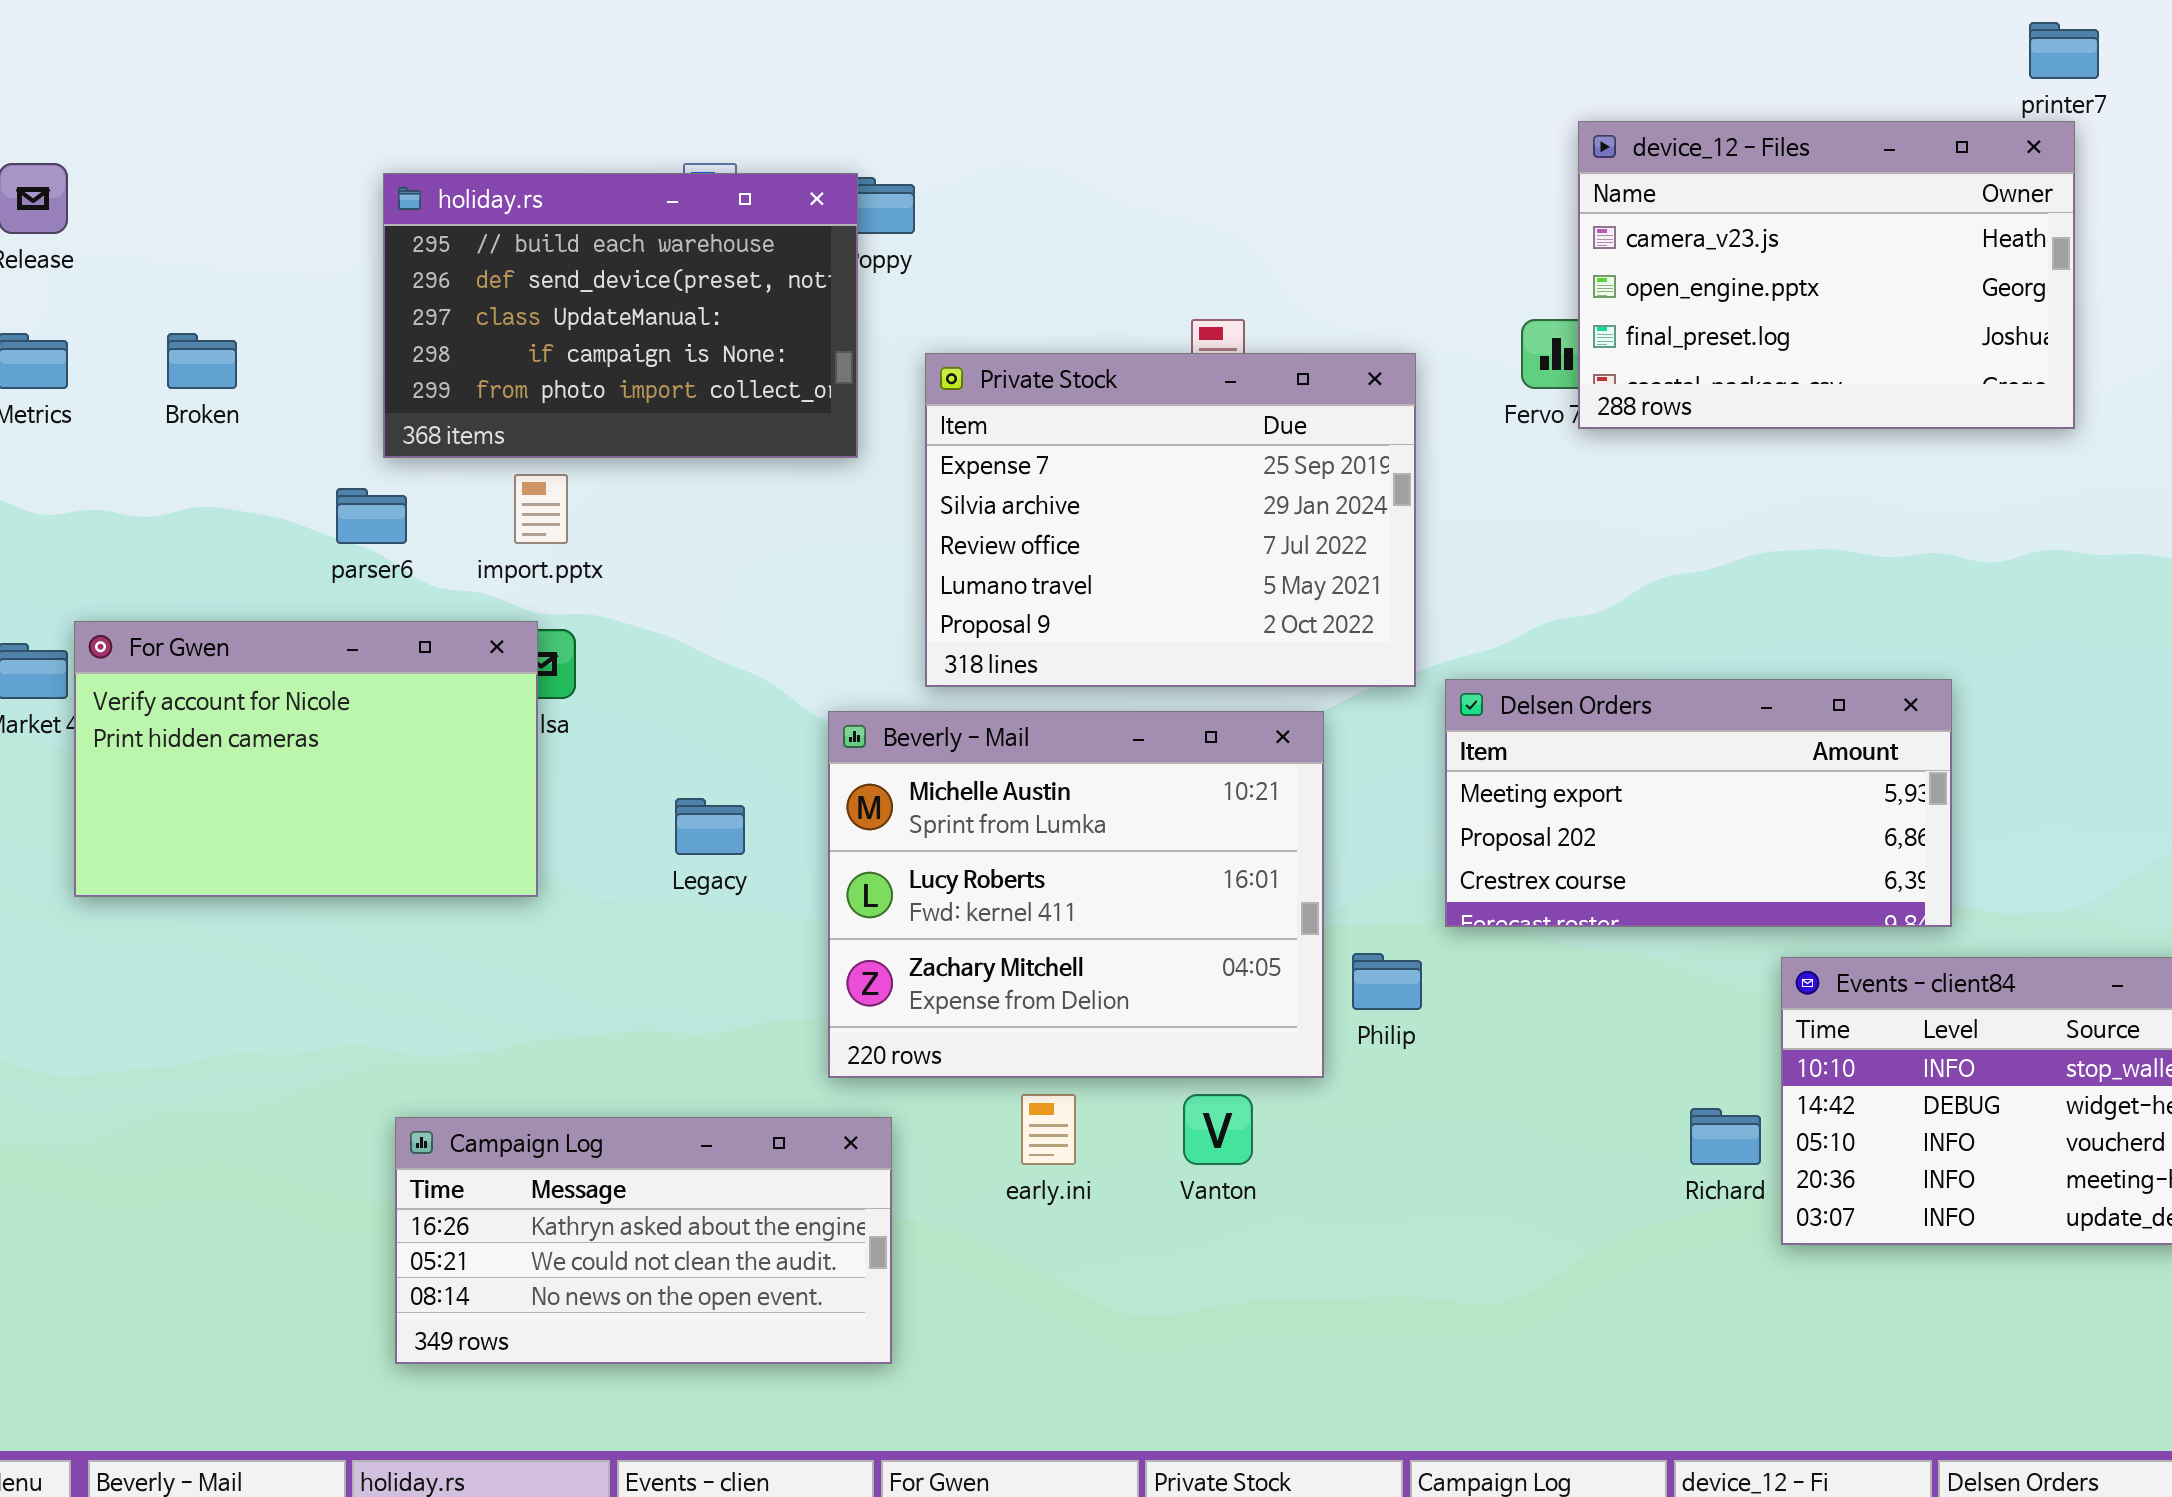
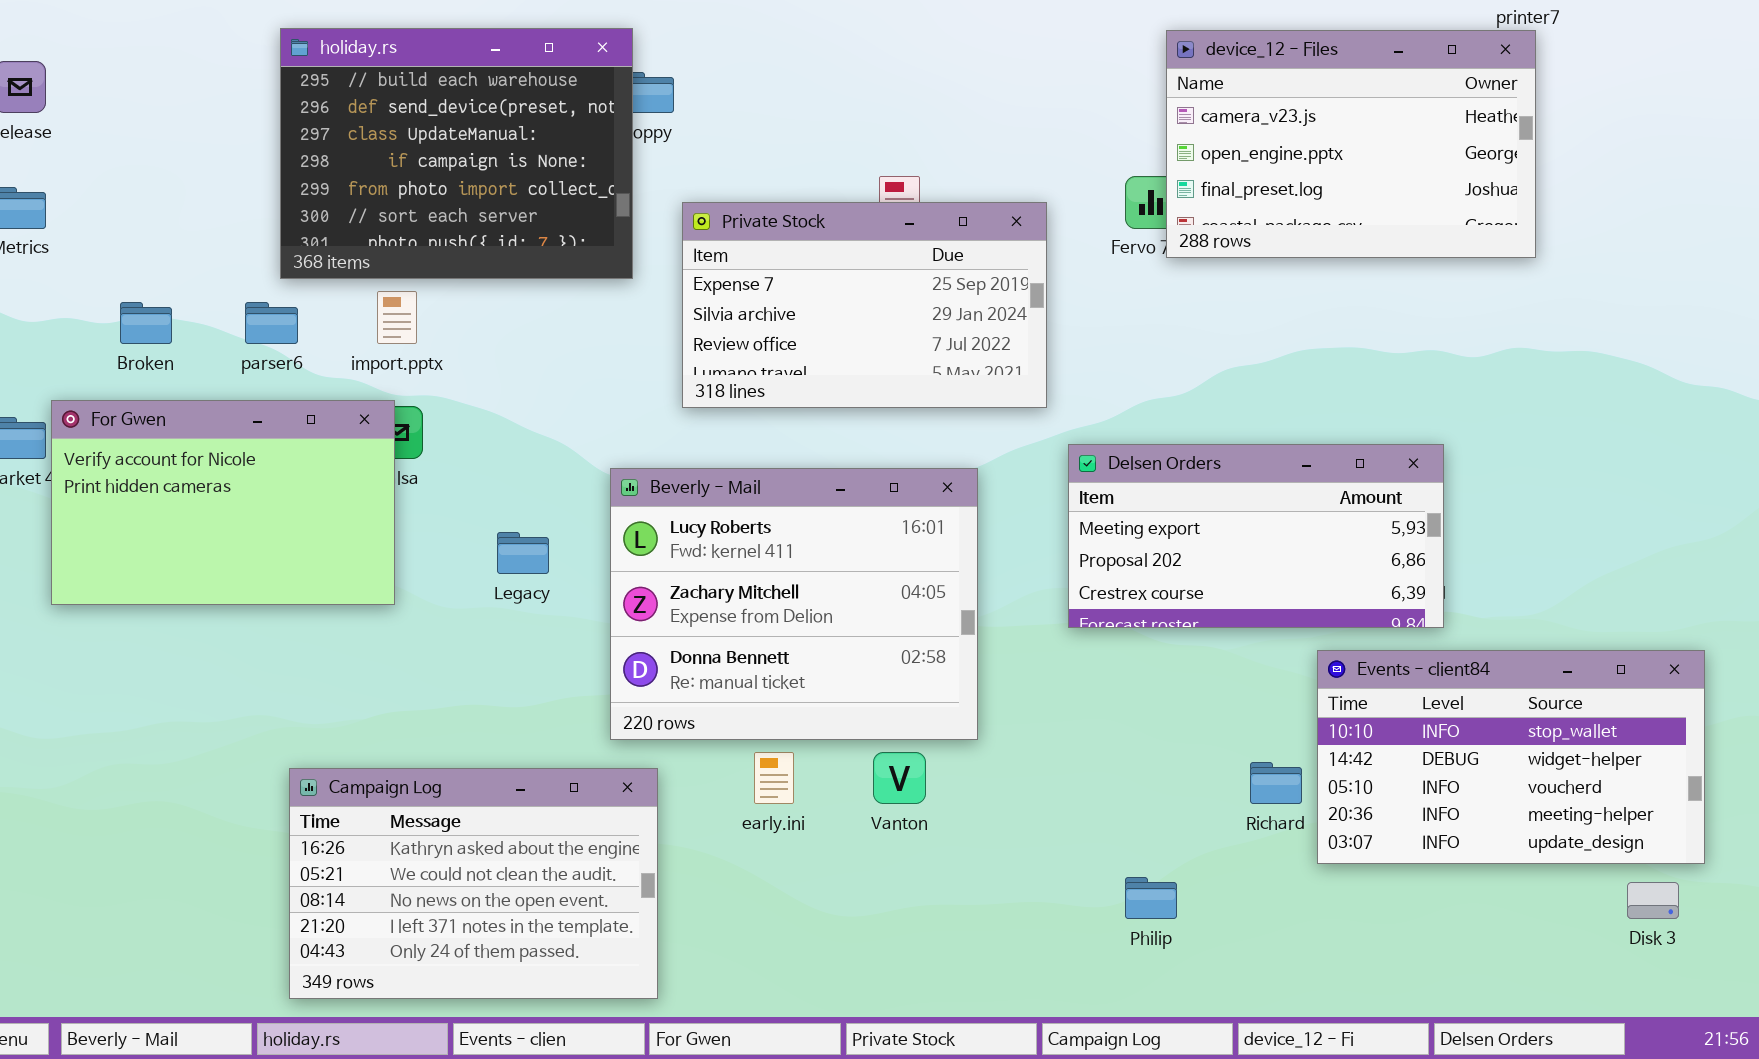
holiday.rs: [383,173,858,458] -> [280,28,633,279], resized
Broken: [167,333,237,389] -> [120,302,172,344], moved
Private Stock: [925,353,1416,687] -> [682,202,1047,408], resized
Beverly - Mail: [828,711,1324,1078] -> [610,468,978,740], scrolled down 1 row
Philip: [1352,953,1422,1010] -> [1125,877,1177,919], moved
Campaign Log: [395,1117,892,1364] -> [289,768,658,999], resized

